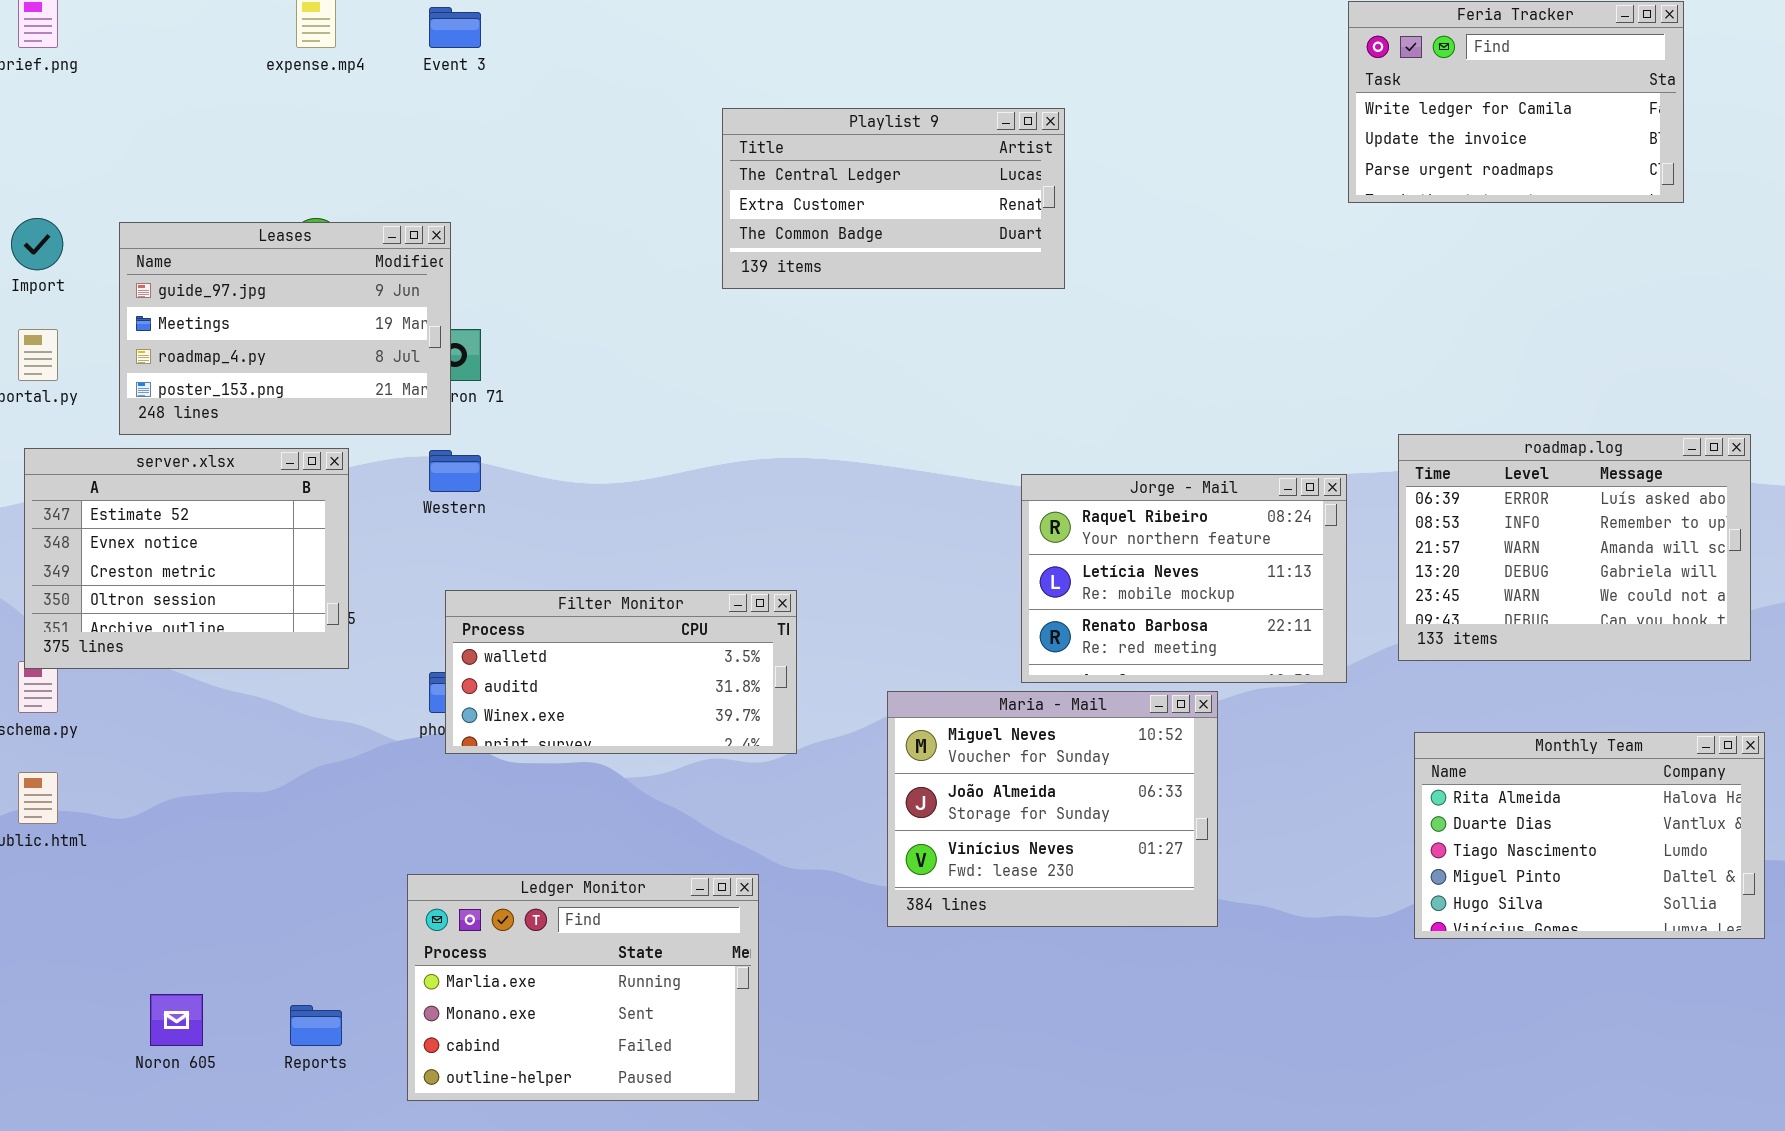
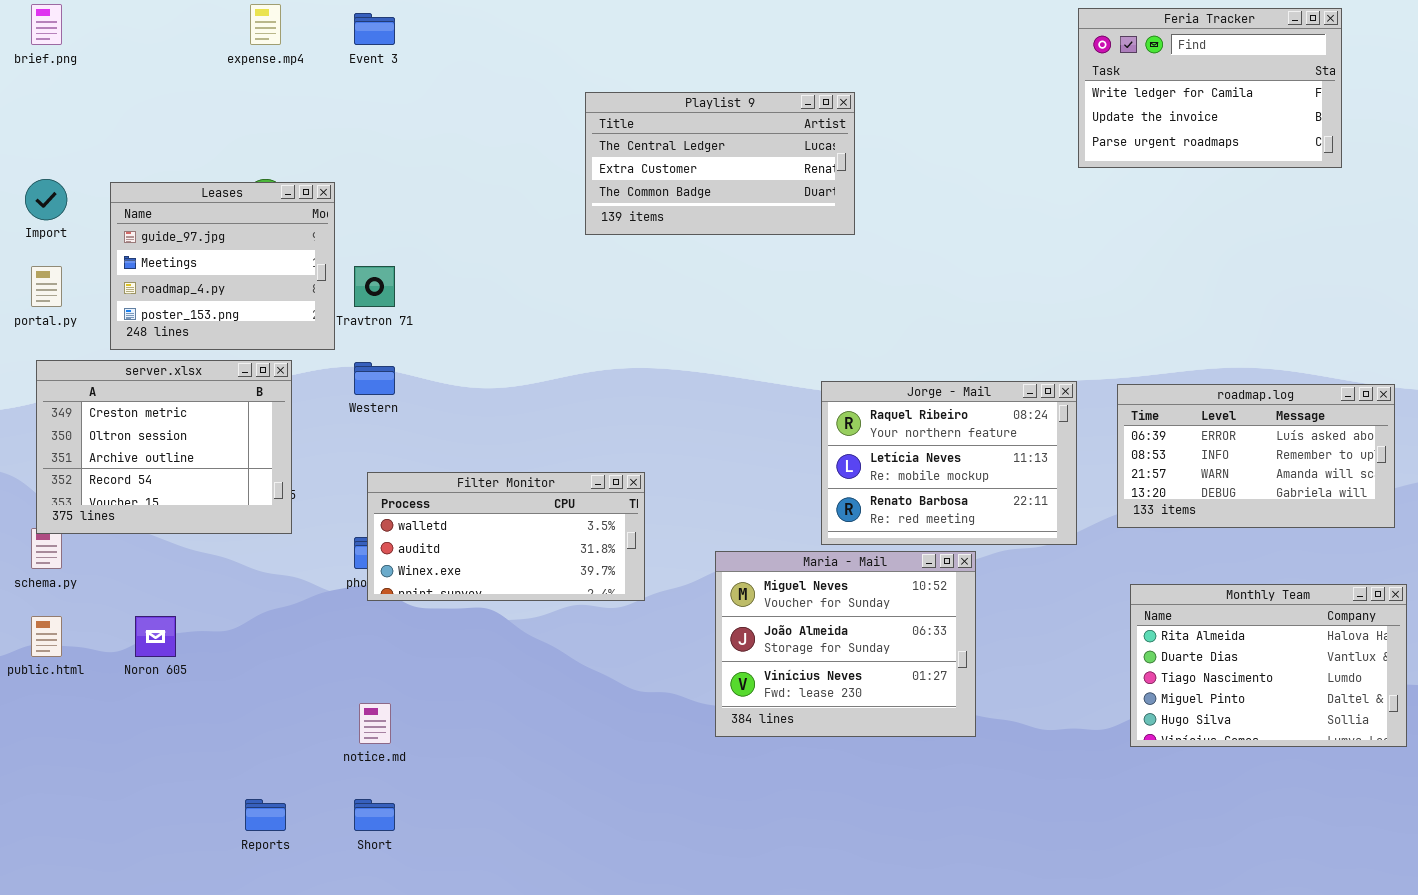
Leases: [119,222,451,435] -> [110,182,335,350], resized
roadmap.log: [1398,434,1751,661] -> [1117,384,1395,528], resized
server.xlsx: [24,448,349,669] -> [36,360,292,534], scrolled down 2 rows
Ledger Monitor: [407,874,759,1101] -> none, closed
Noron 605: [150,994,203,1046] -> [135,616,176,657], moved

